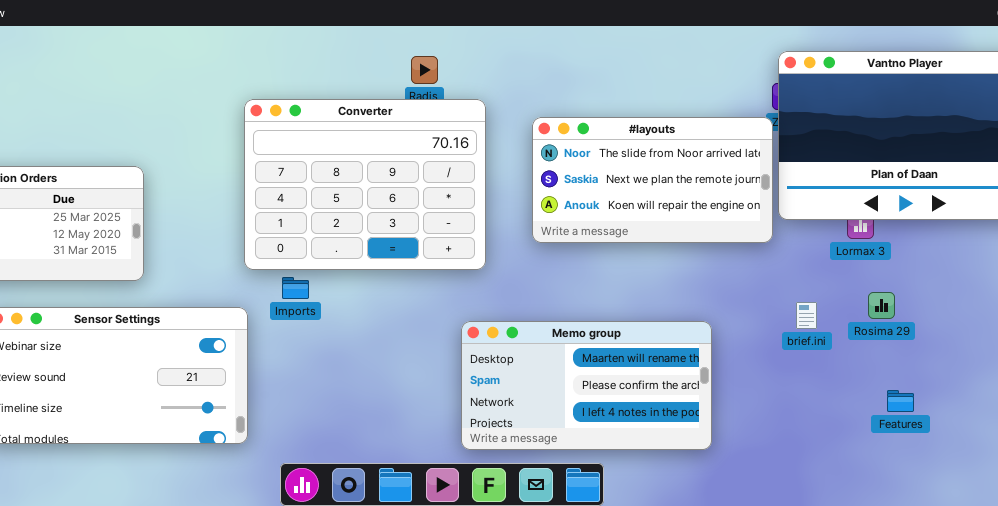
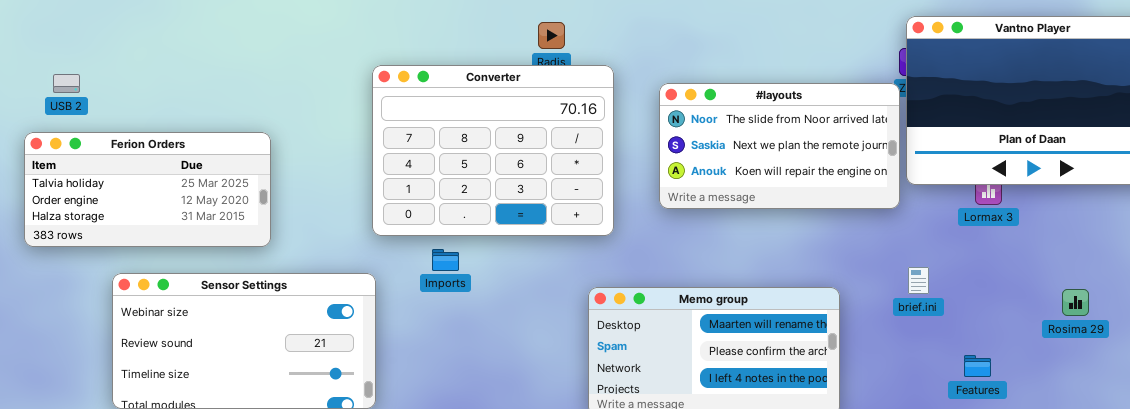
Imports: [282,277,309,299] -> [432,249,459,271], moved
Rosima 29: [868,292,895,319] -> [1062,289,1089,316], moved
brief.ini: [796,302,817,329] -> [908,267,929,294], moved
Features: [887,390,914,412] -> [964,355,991,377], moved

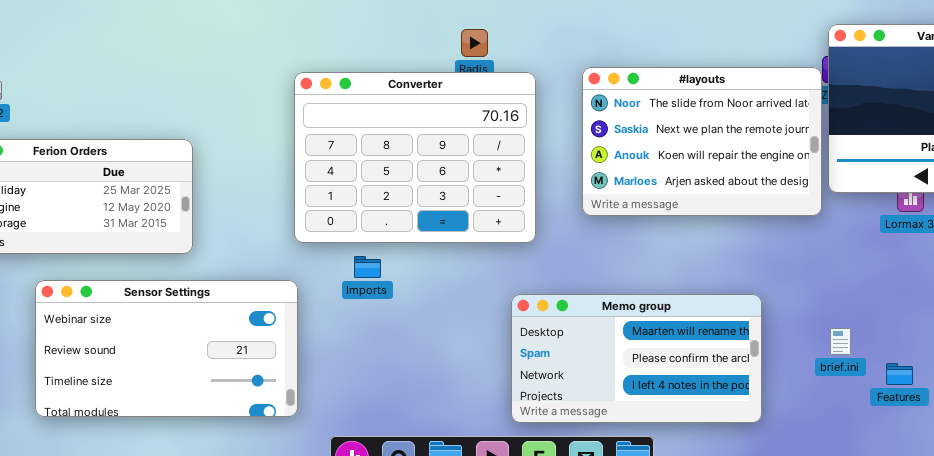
#layouts: [659,83,900,209] -> [582,67,822,216], resized
brief.ini: [908,267,929,294] -> [830,328,851,355], moved

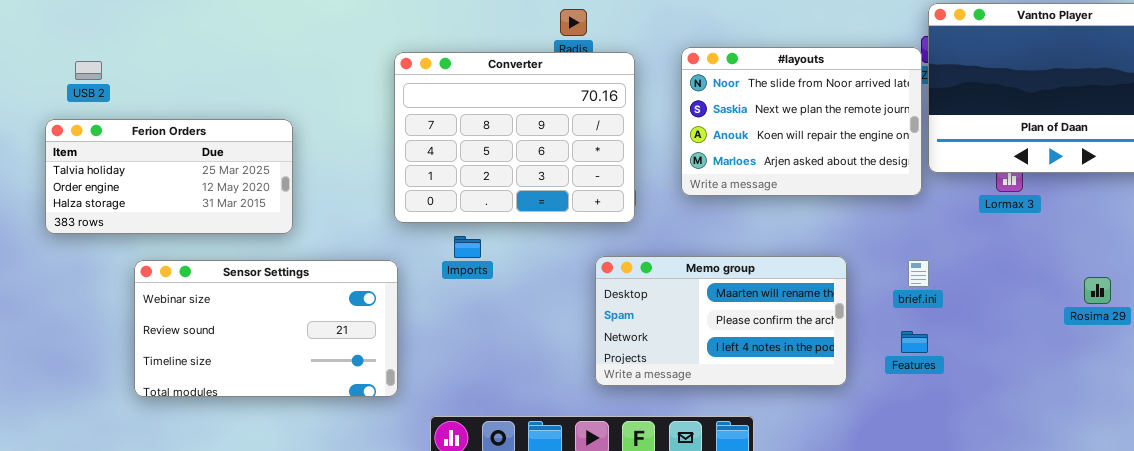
Memo group: [511,294,762,423] -> [595,256,847,386], moved
brief.ini: [830,328,851,355] -> [908,260,929,287], moved
Features: [886,363,913,385] -> [901,331,928,353], moved

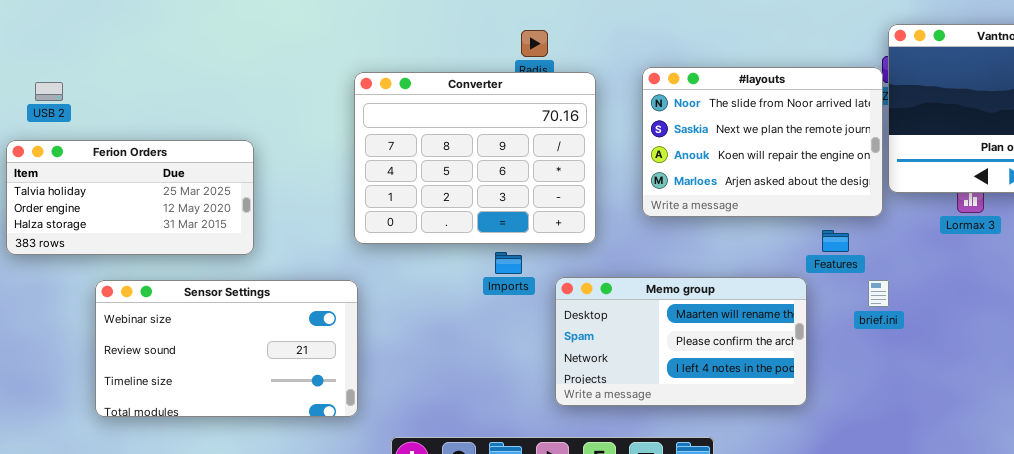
Imports: [454,236,481,258] -> [495,252,522,274], moved
Features: [901,331,928,353] -> [822,230,849,252], moved

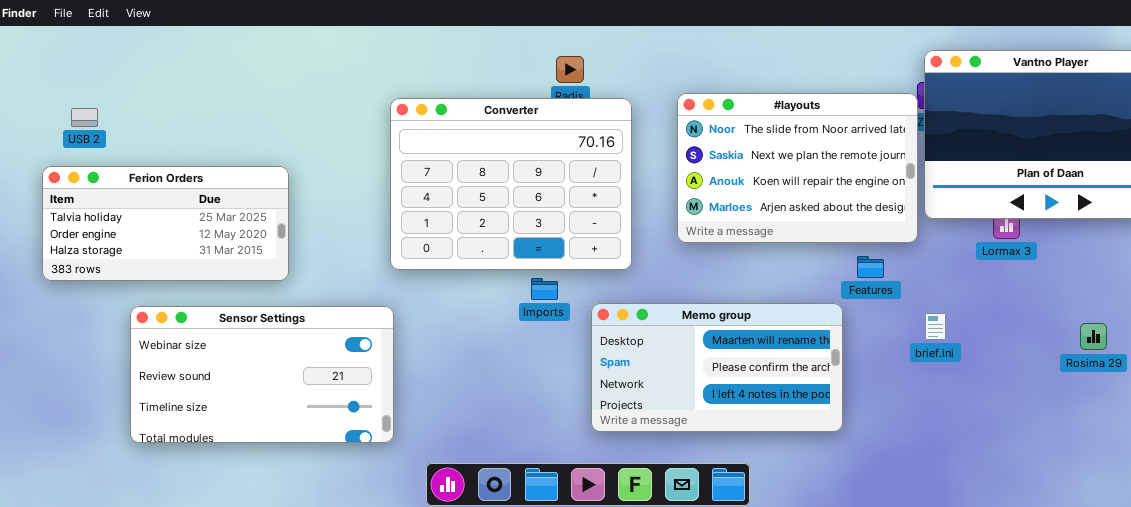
brief.ini: [868,280,889,307] -> [925,313,946,340], moved

